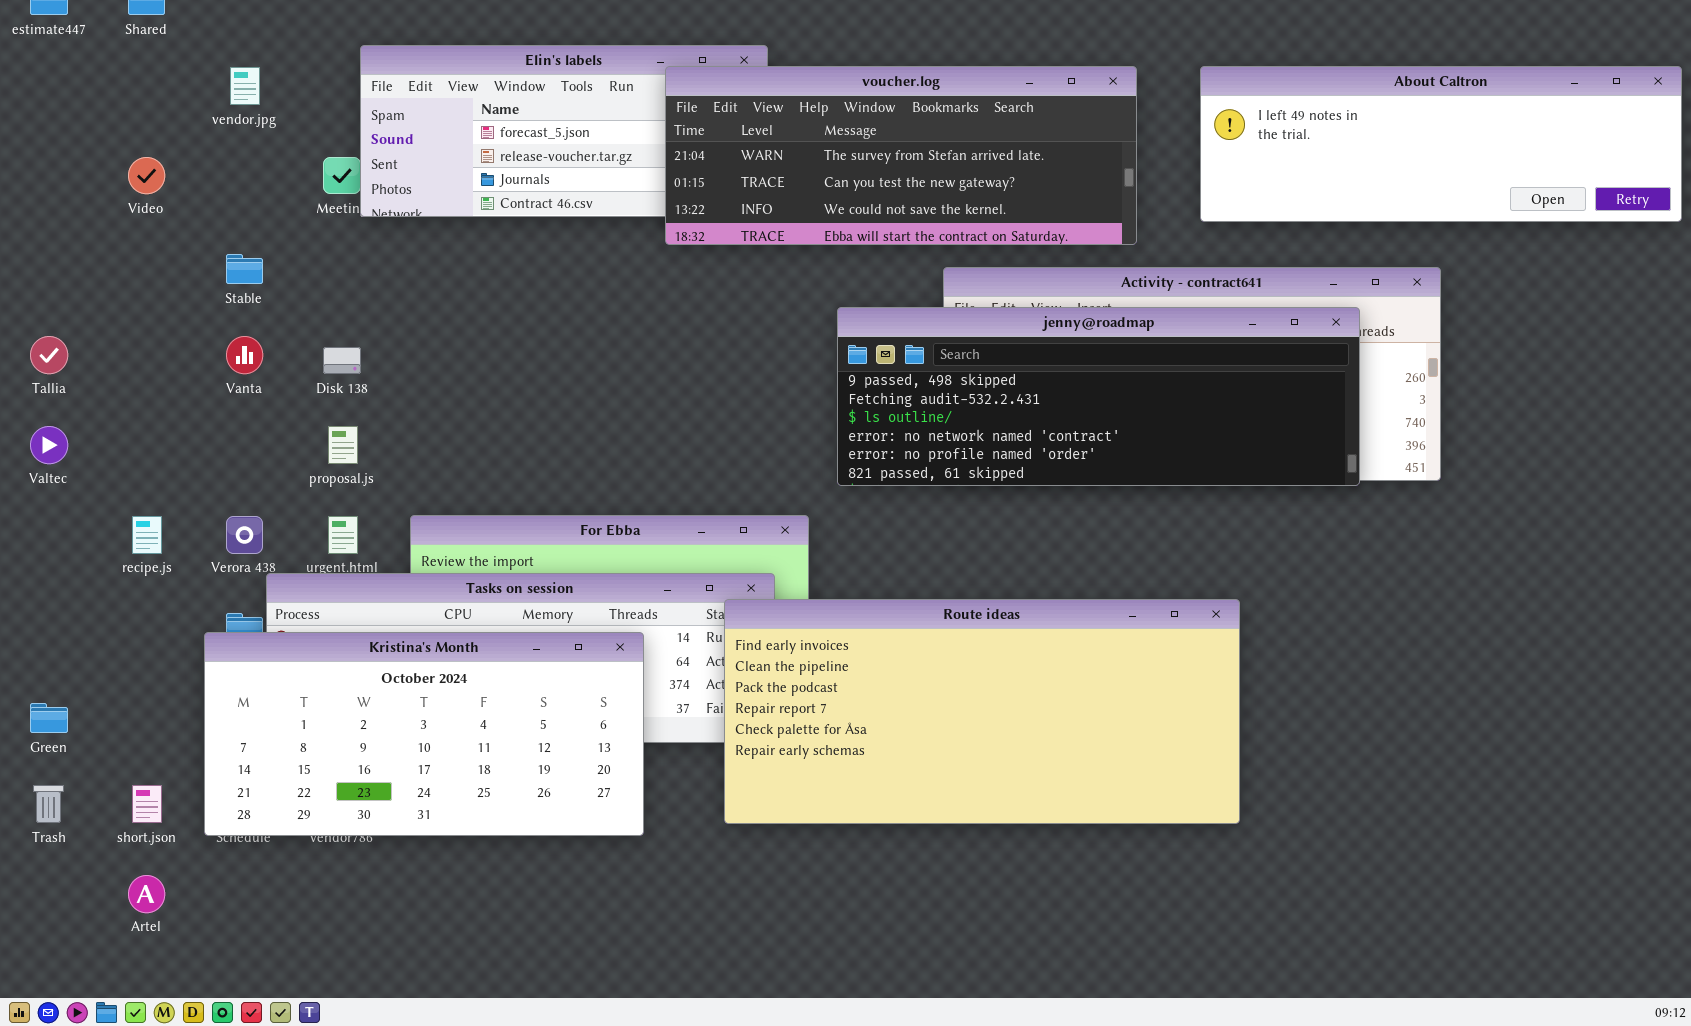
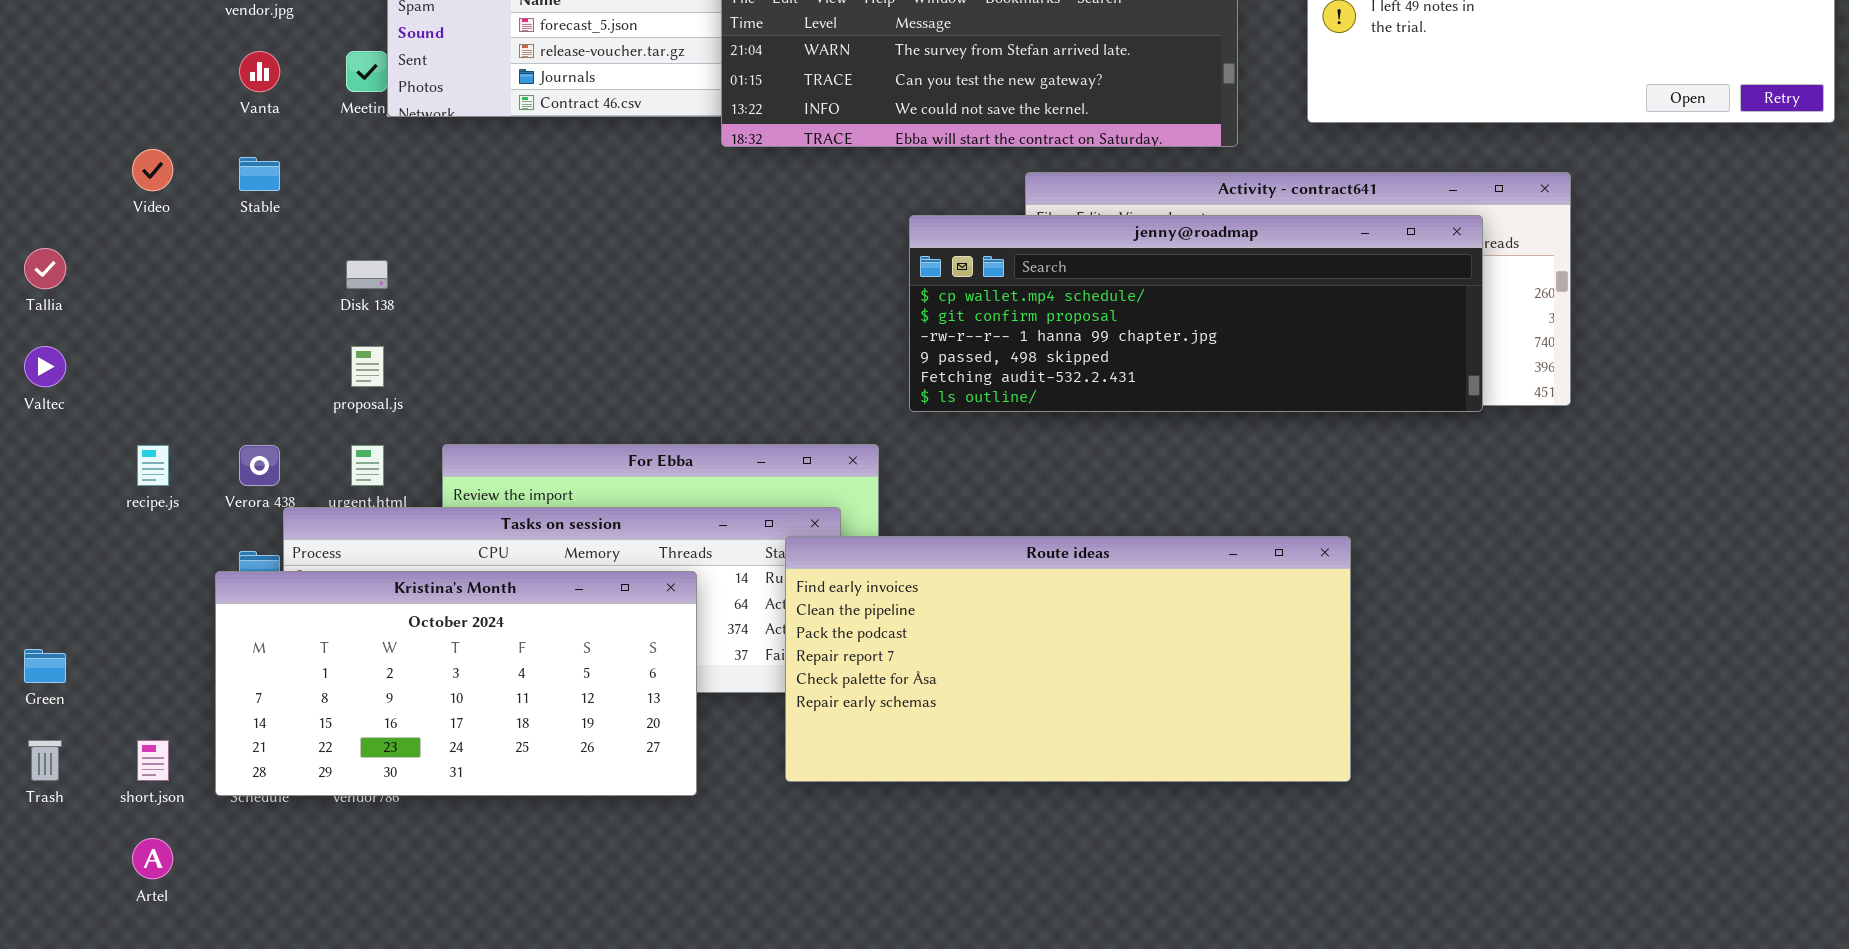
Video: [128,157,165,194] -> [132,149,173,191], moved
jenny@roadmap: [837,307,1360,486] -> [909,215,1483,412], scrolled up 3 rows
Vanta: [226,336,263,374] -> [239,51,280,92], moved

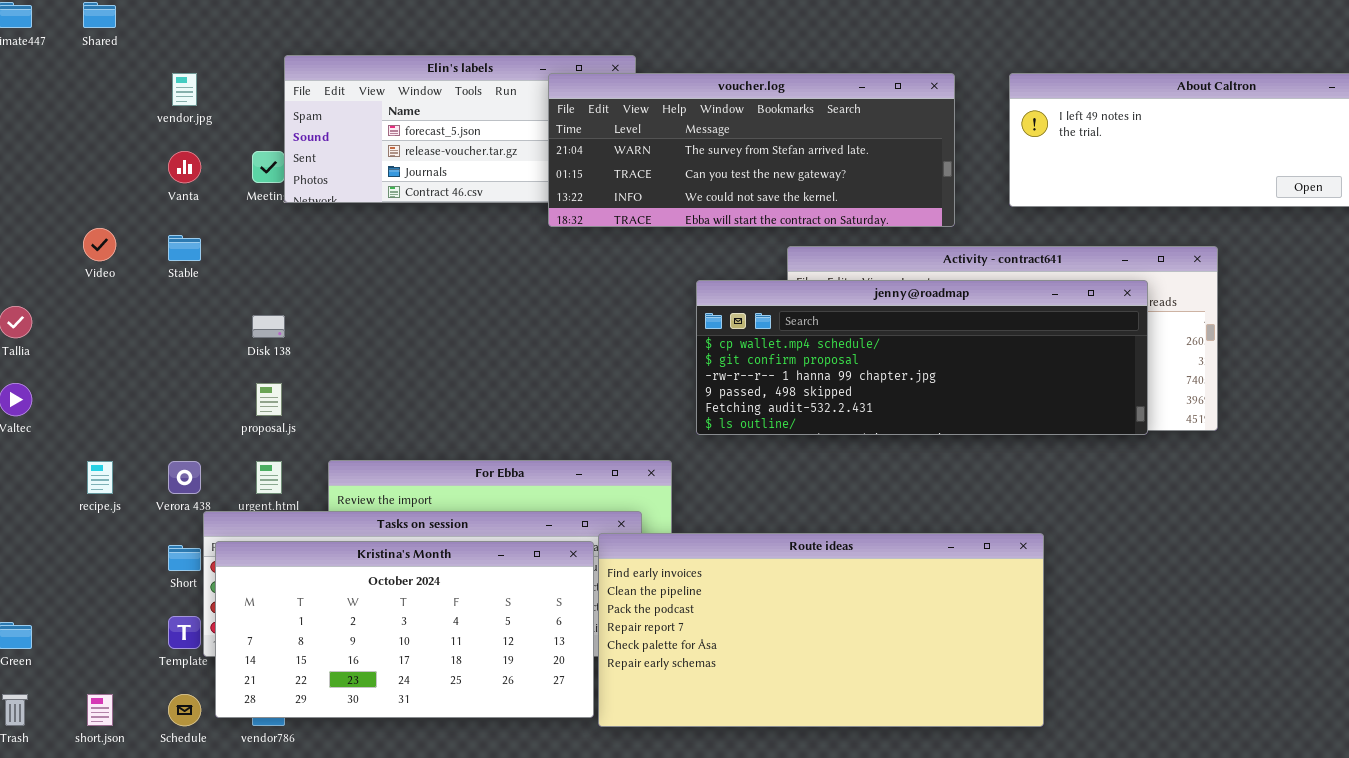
Kristina's Month: [215,571,697,796] -> [215,541,594,718], moved

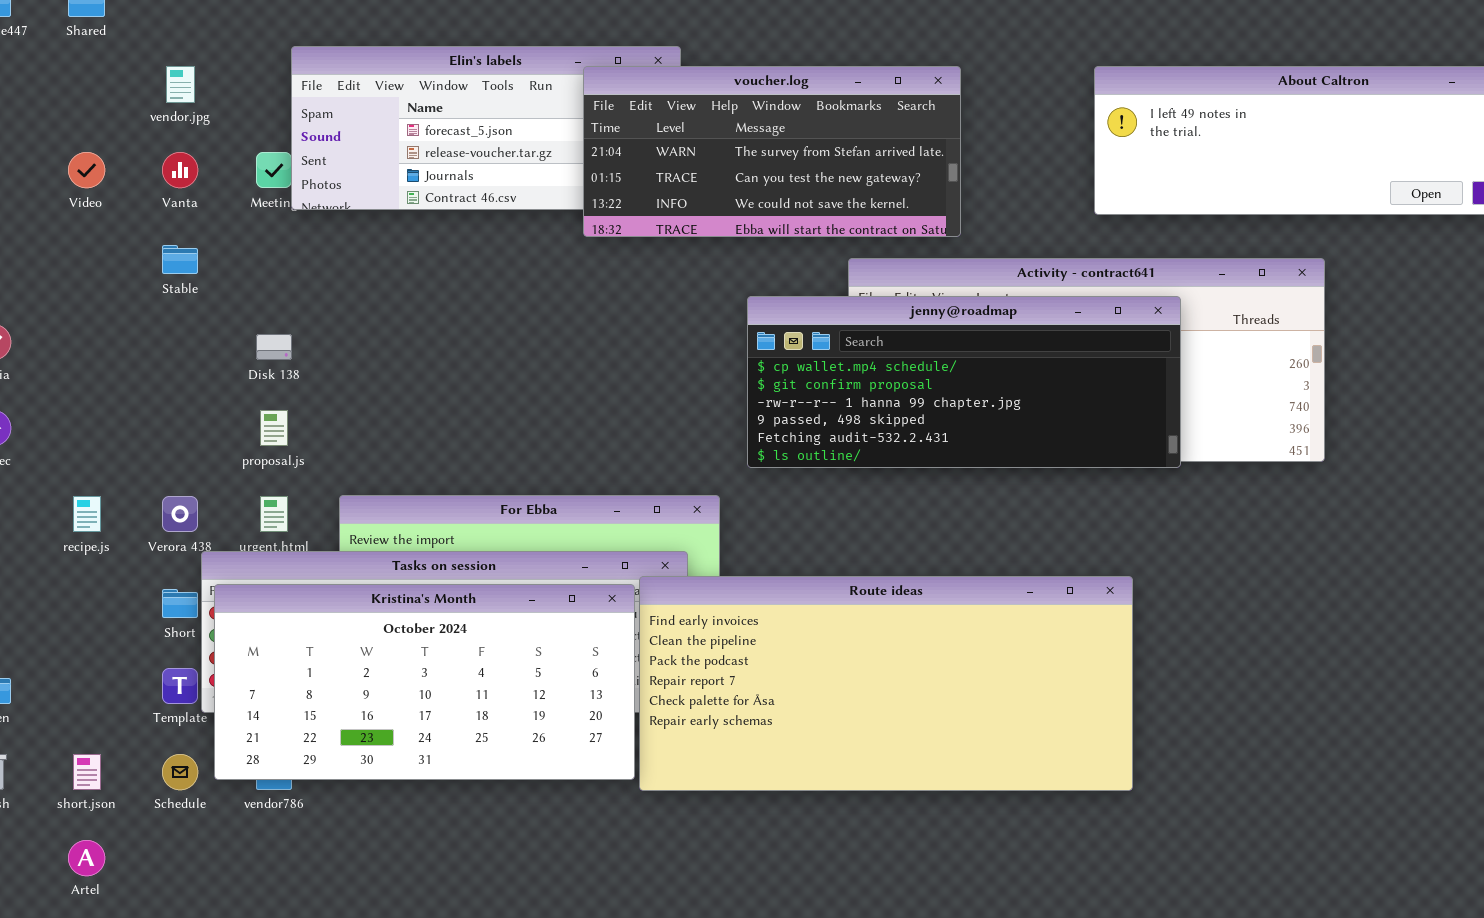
voucher.log: [548,73,955,227] -> [583,66,961,237], resized
Video: [83,228,116,261] -> [68,152,105,188], moved
jenny@roadmap: [696,280,1148,435] -> [747,296,1181,468], resized

